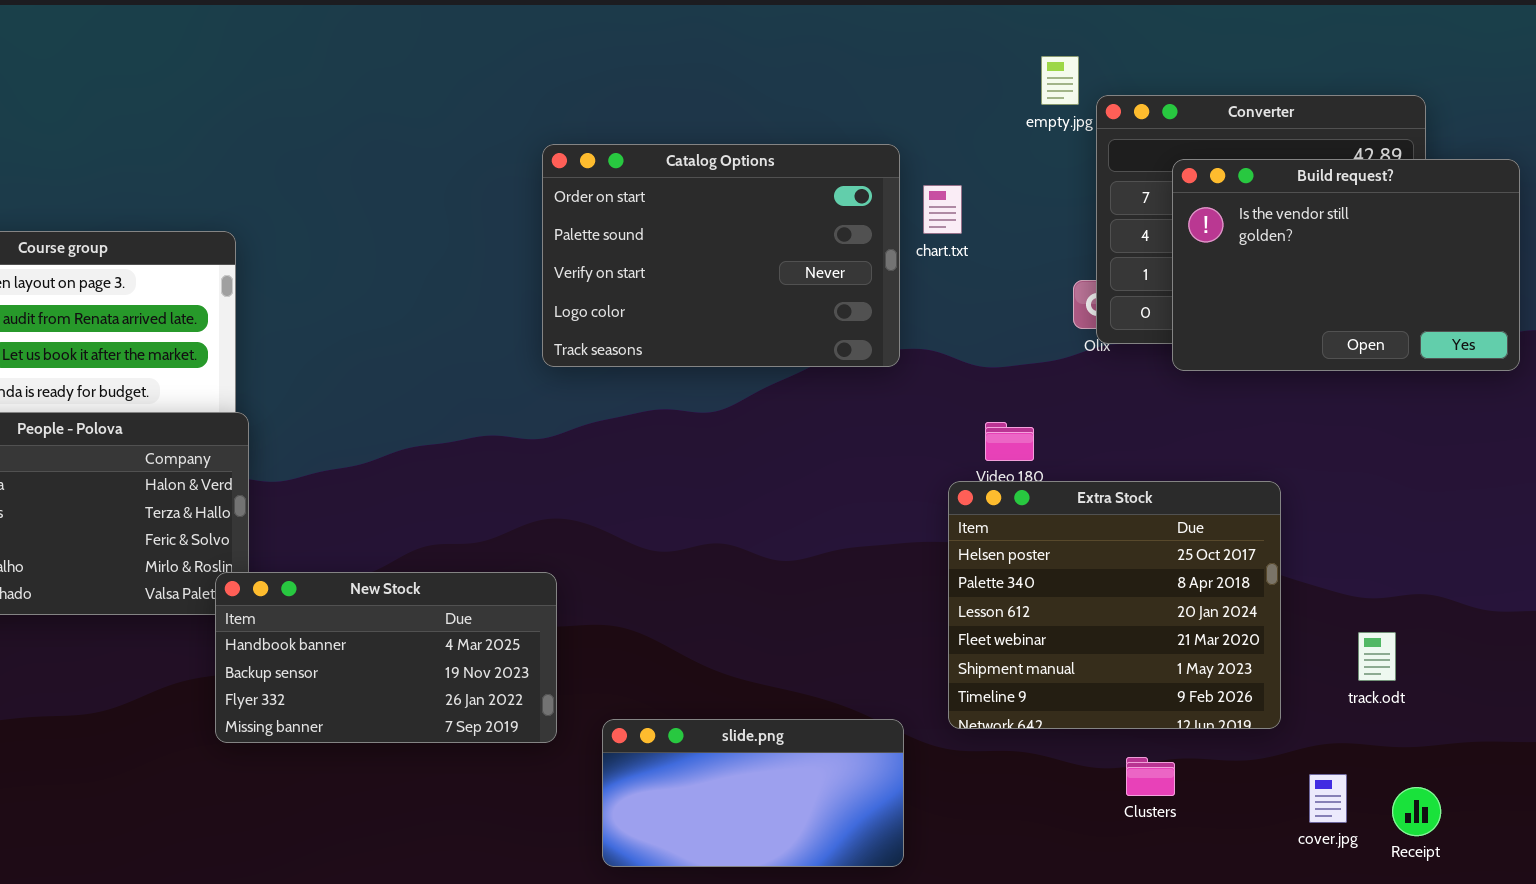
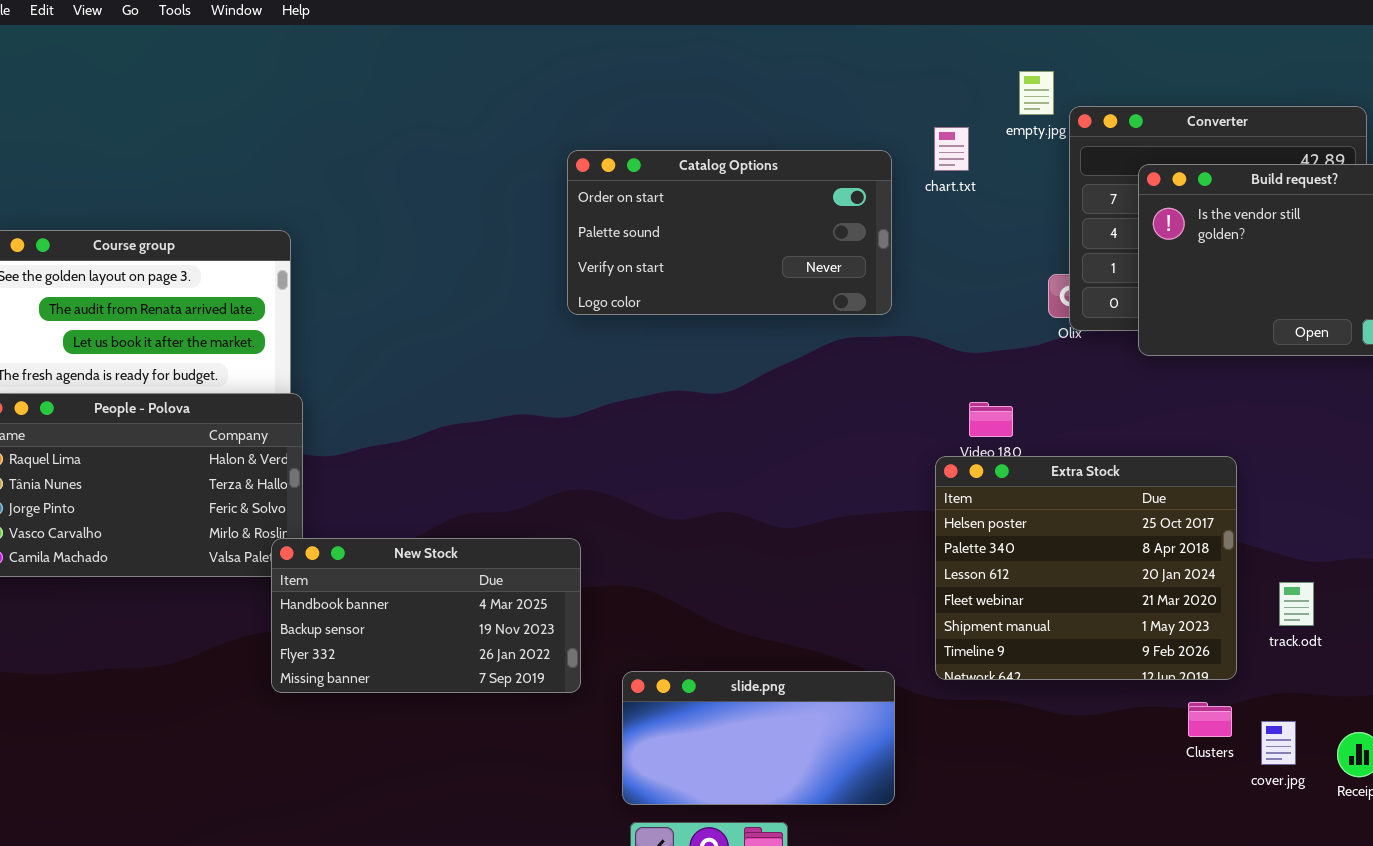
Catalog Options: [542,144,900,367] -> [567,150,892,315], resized
chart.txt: [923,185,962,234] -> [934,127,969,171], moved
track.odt: [1358,632,1396,681] -> [1279,582,1314,626], moved
Clusters: [1126,757,1175,796] -> [1188,702,1232,737], moved

